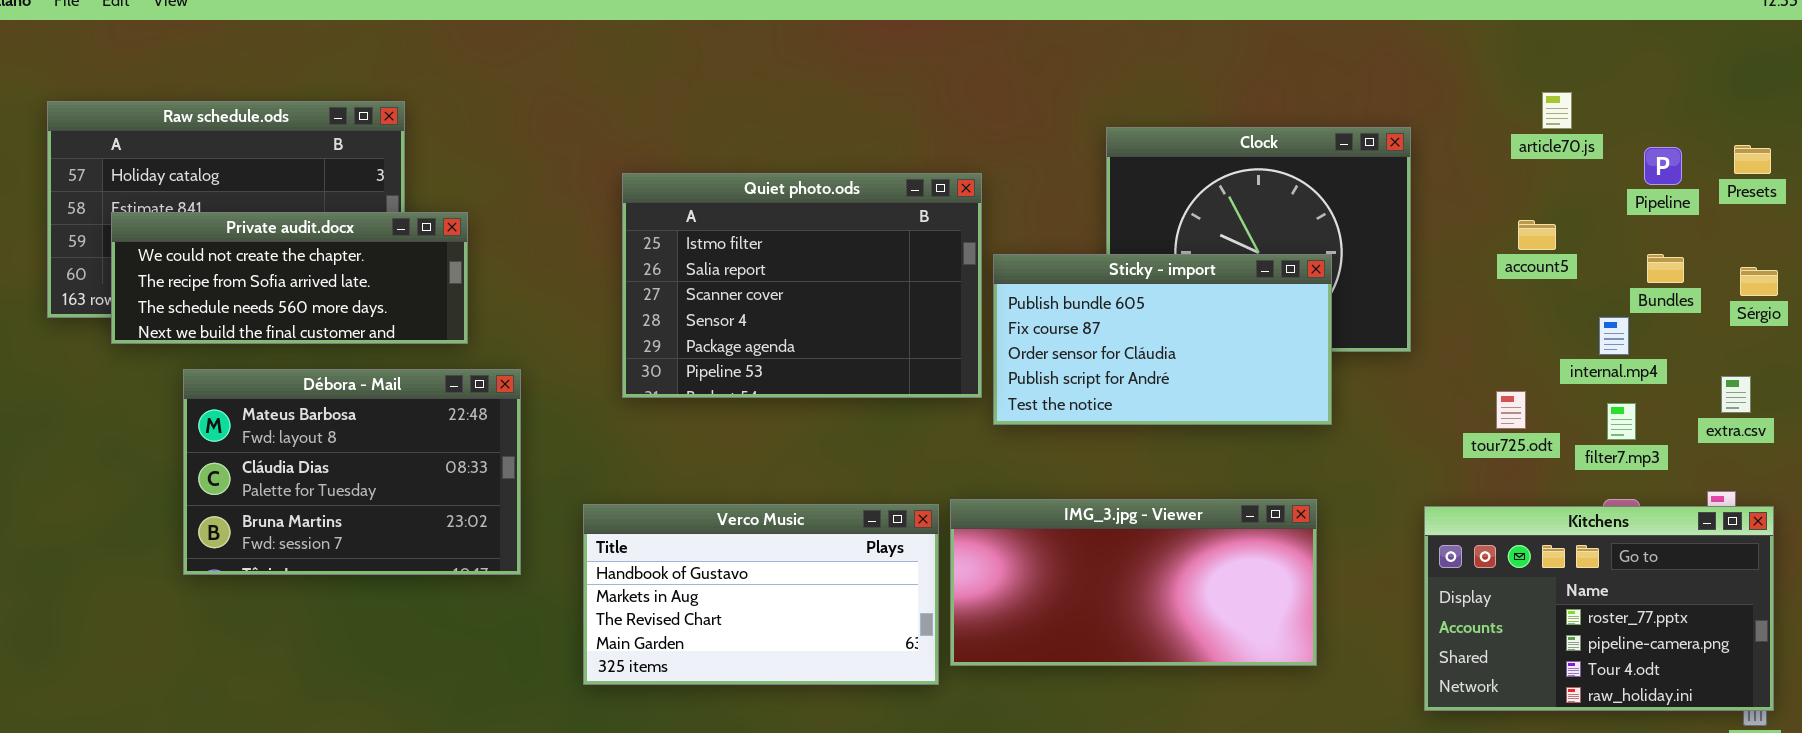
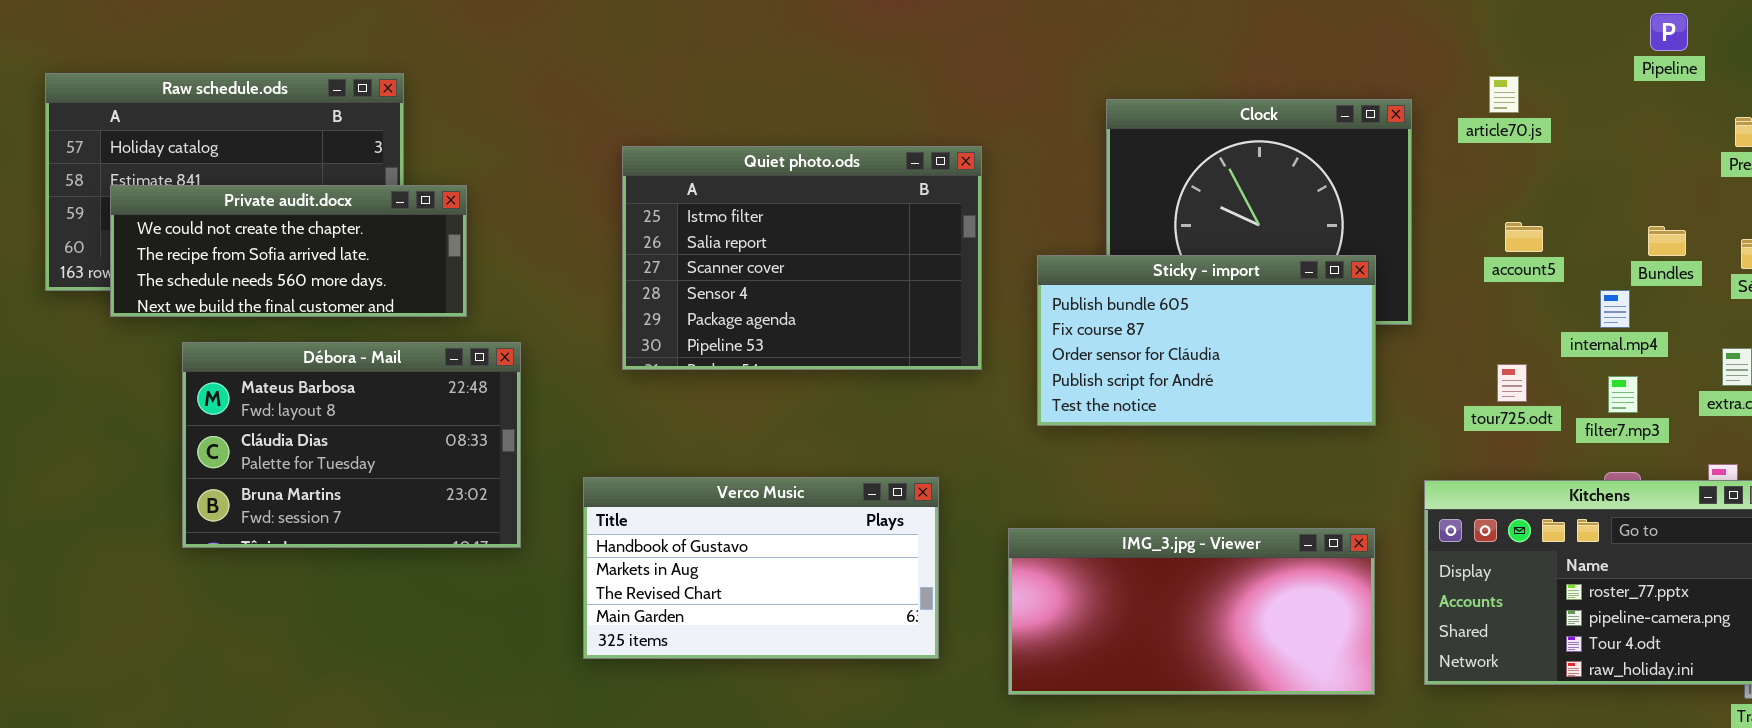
article70.js: [1542,92,1572,129] -> [1489,76,1519,113], moved
Pipeline: [1644,147,1682,185] -> [1650,13,1688,51], moved
account5: [1518,220,1556,250] -> [1505,222,1543,252], moved
Sticky - import: [993,254,1332,425] -> [1037,255,1376,426], moved
IMG_3.jpg - Viewer: [950,499,1317,666] -> [1008,528,1375,695], moved

